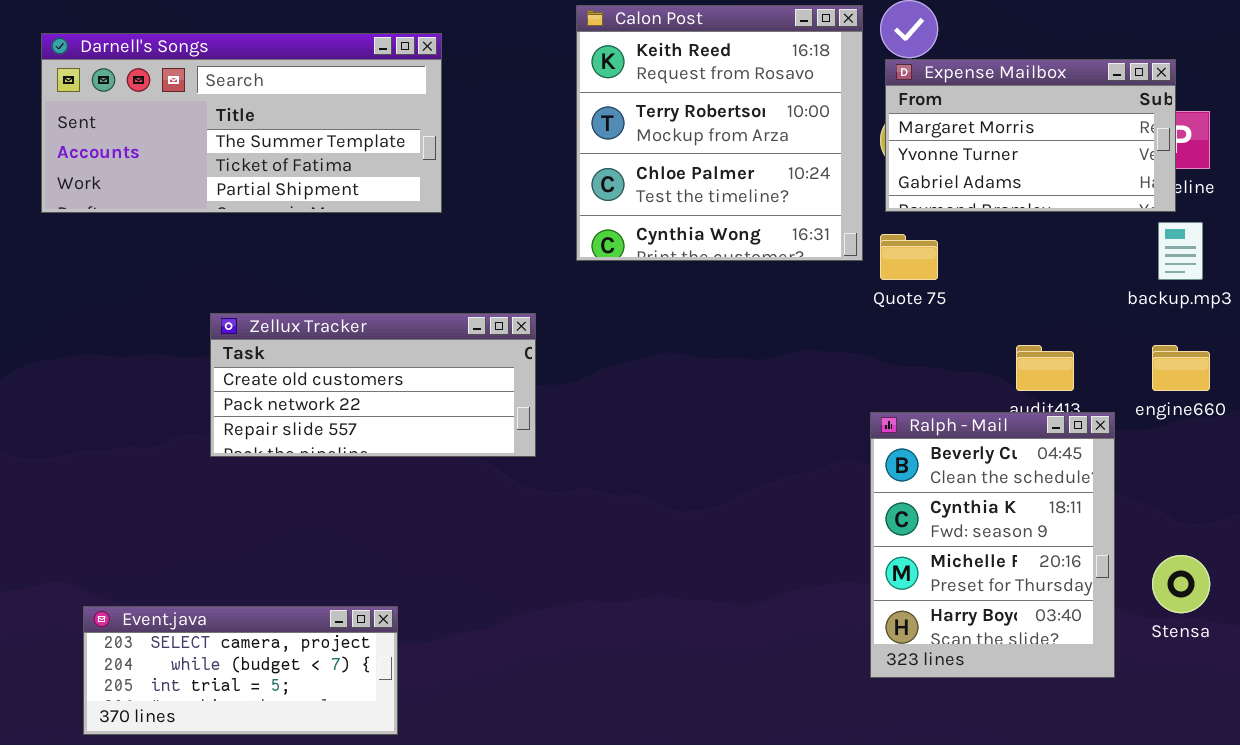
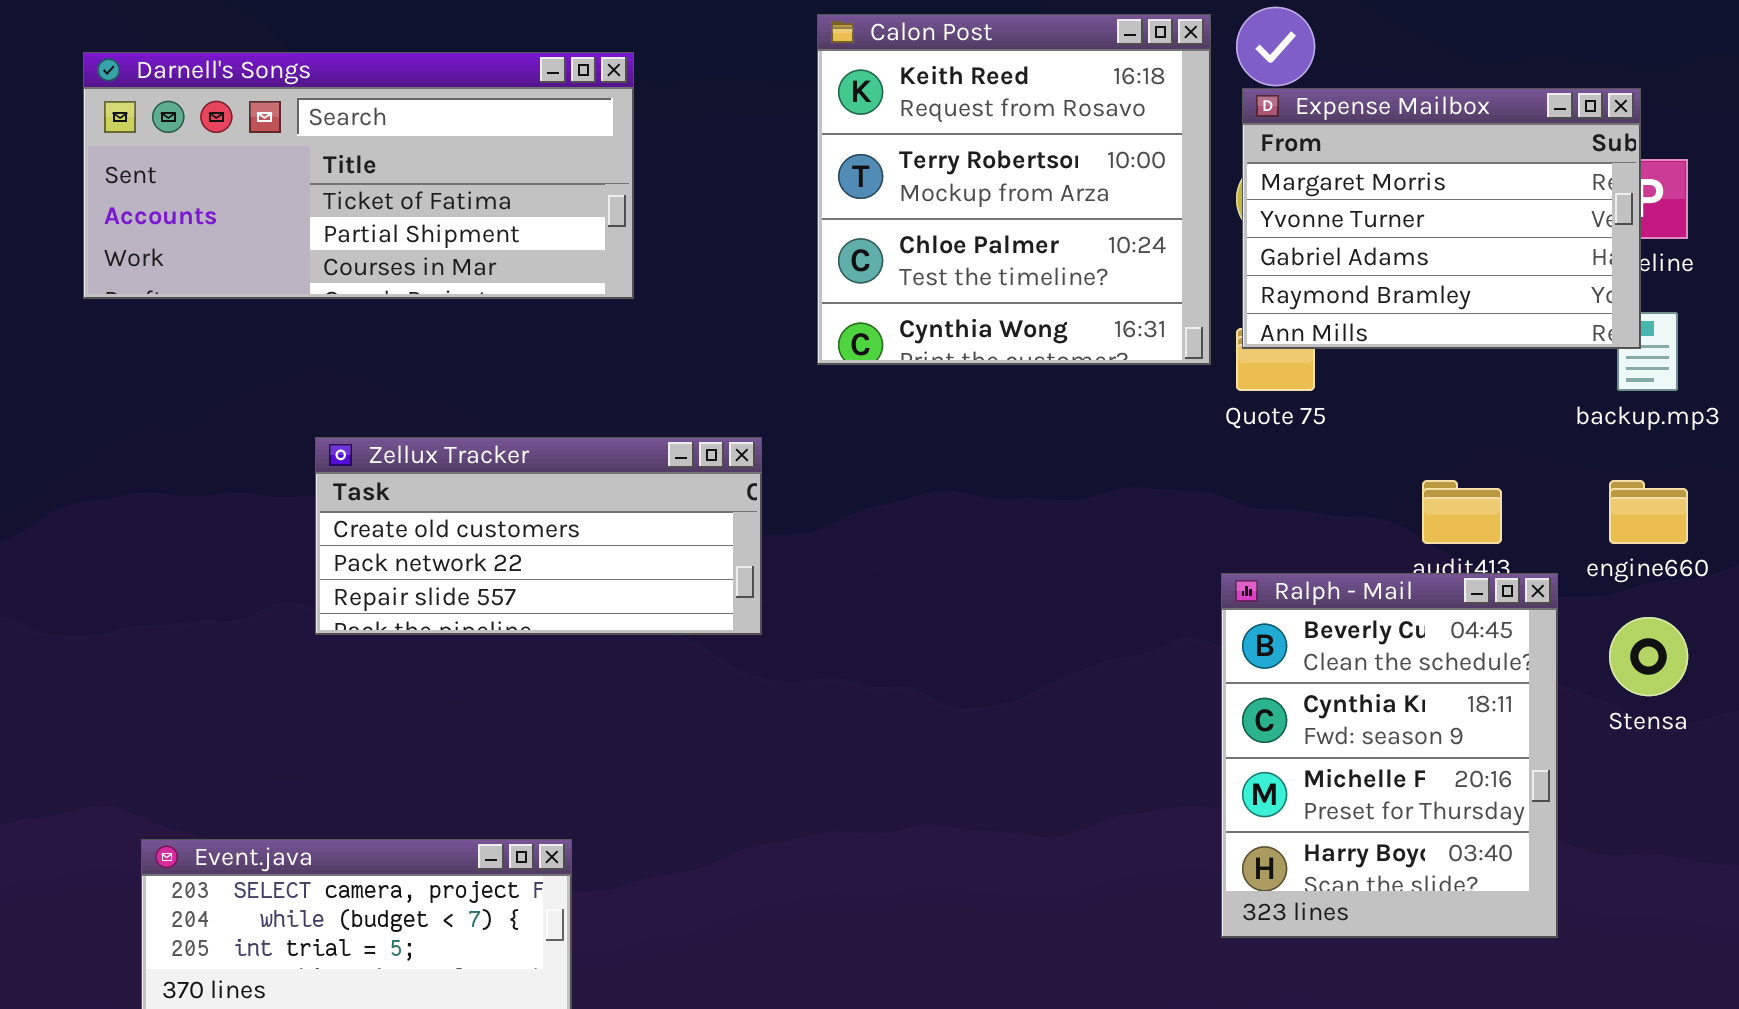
Darnell's Songs: [41,33,442,213] -> [83,52,634,299], scrolled down 1 row
Expense Mailbox: [885,59,1176,212] -> [1242,88,1641,349], resized
Stensa: [1152,555,1210,613] -> [1609,617,1688,696], moved

